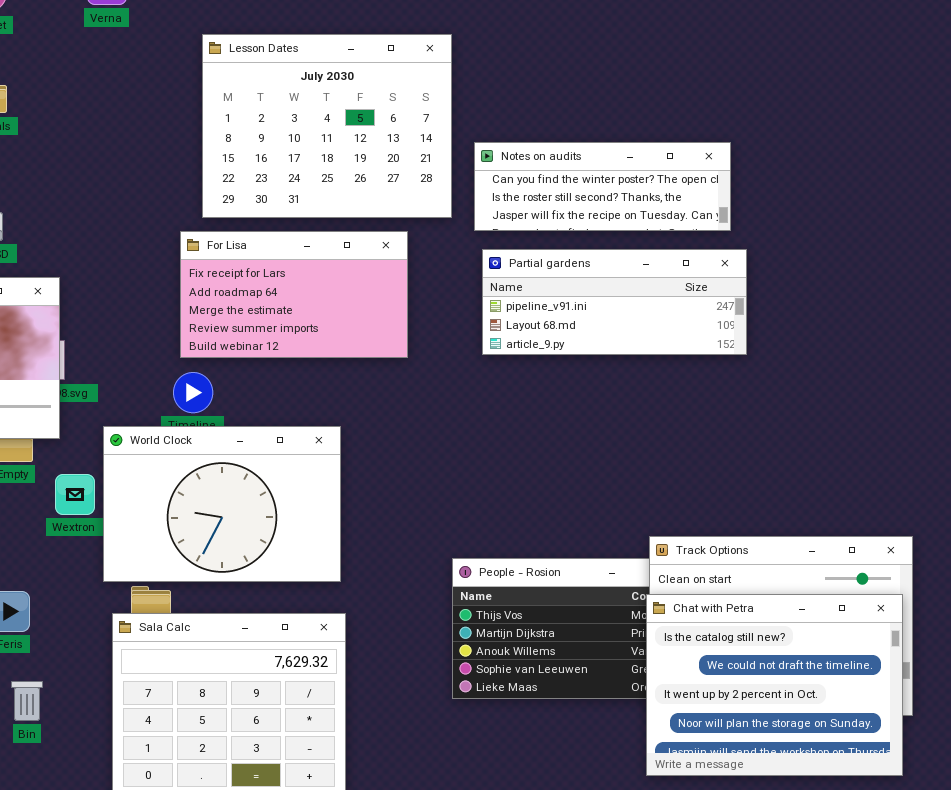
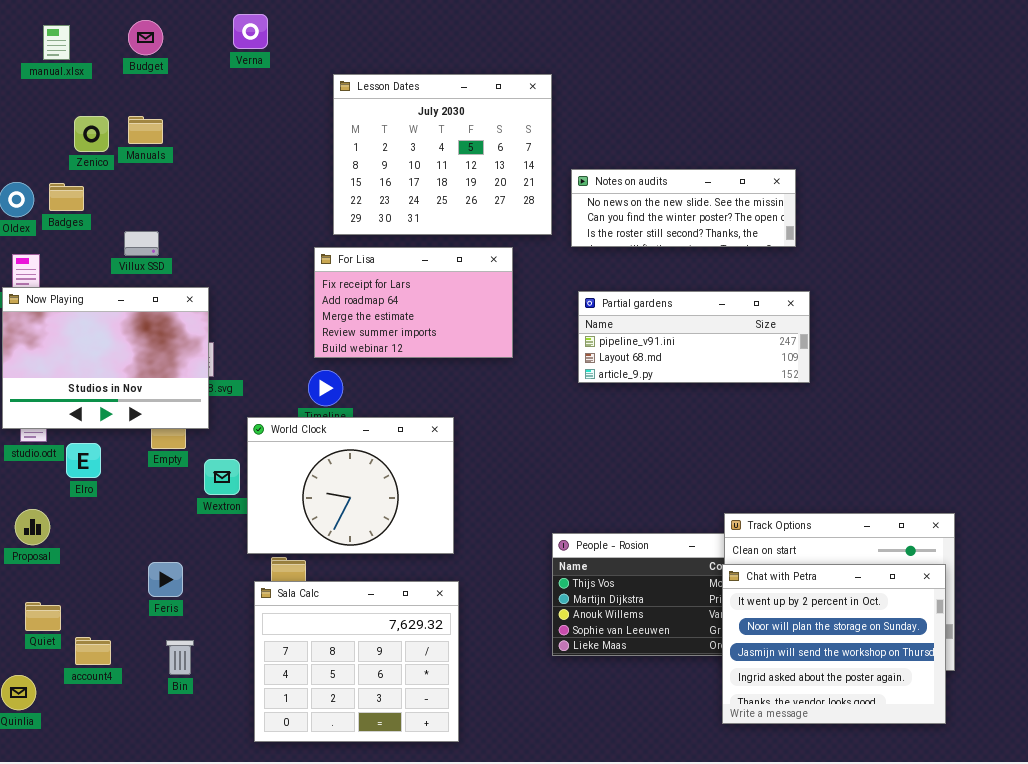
Notes on audits: [474,142,731,231] -> [571,169,796,247], scrolled up 1 row
Partial gardens: [482,249,747,355] -> [578,291,810,383], moved
Chat with Petra: [646,594,903,776] -> [722,564,946,724], scrolled down 2 rows

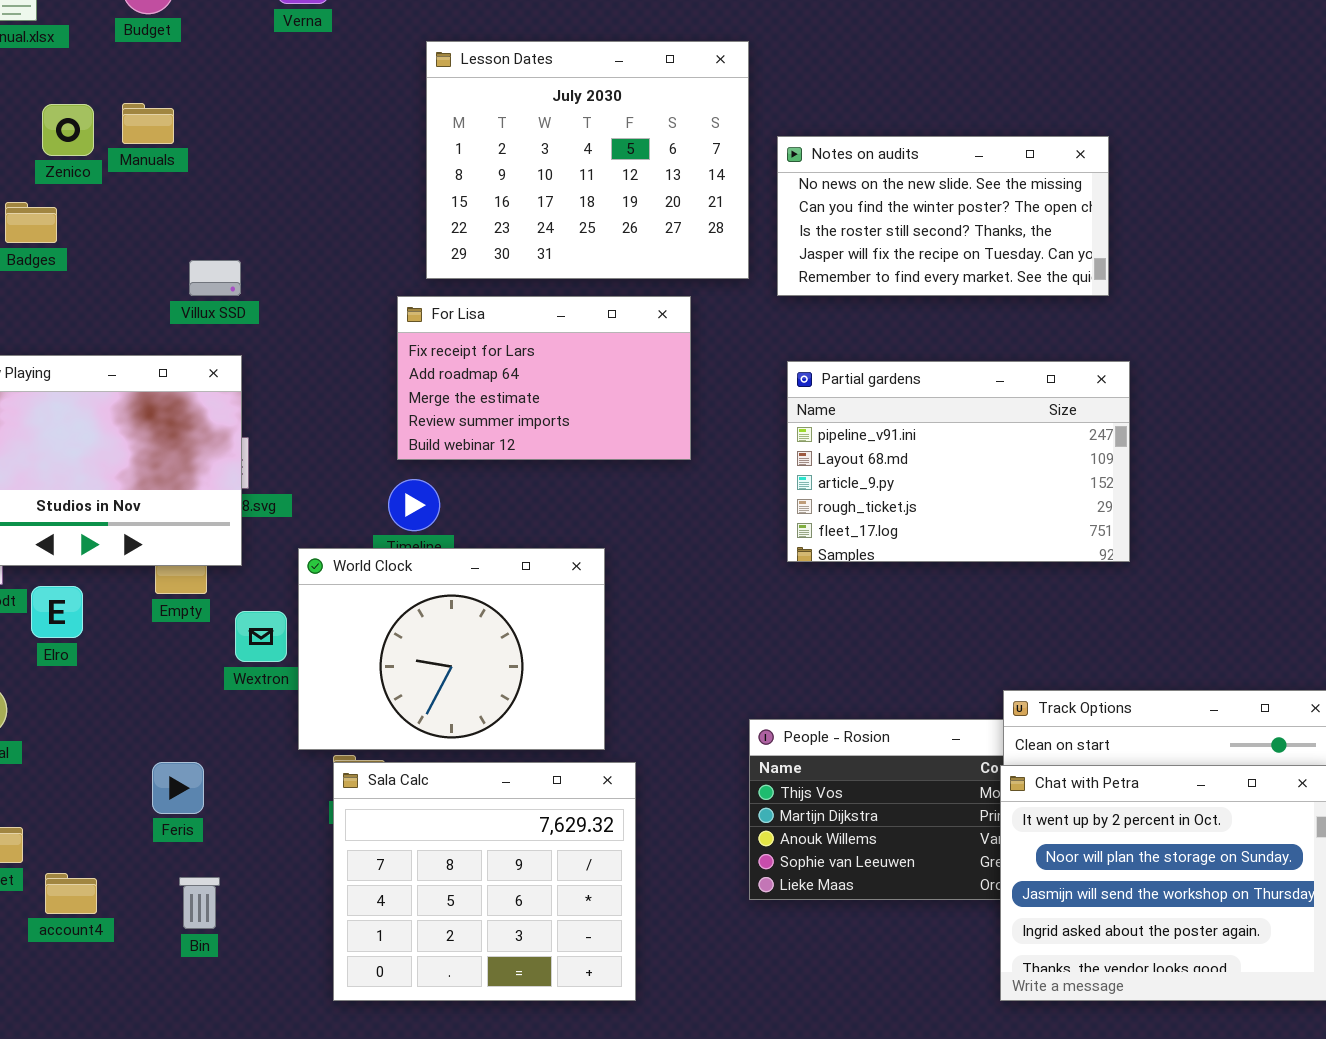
Notes on audits: [571,169,796,247] -> [777,136,1109,296], resized
Villux SSD: [124,231,159,256] -> [189,260,241,296], moved
Partial gardens: [578,291,810,383] -> [787,361,1130,562], resized
Sala Calc: [254,581,459,742] -> [333,762,636,1001], moved

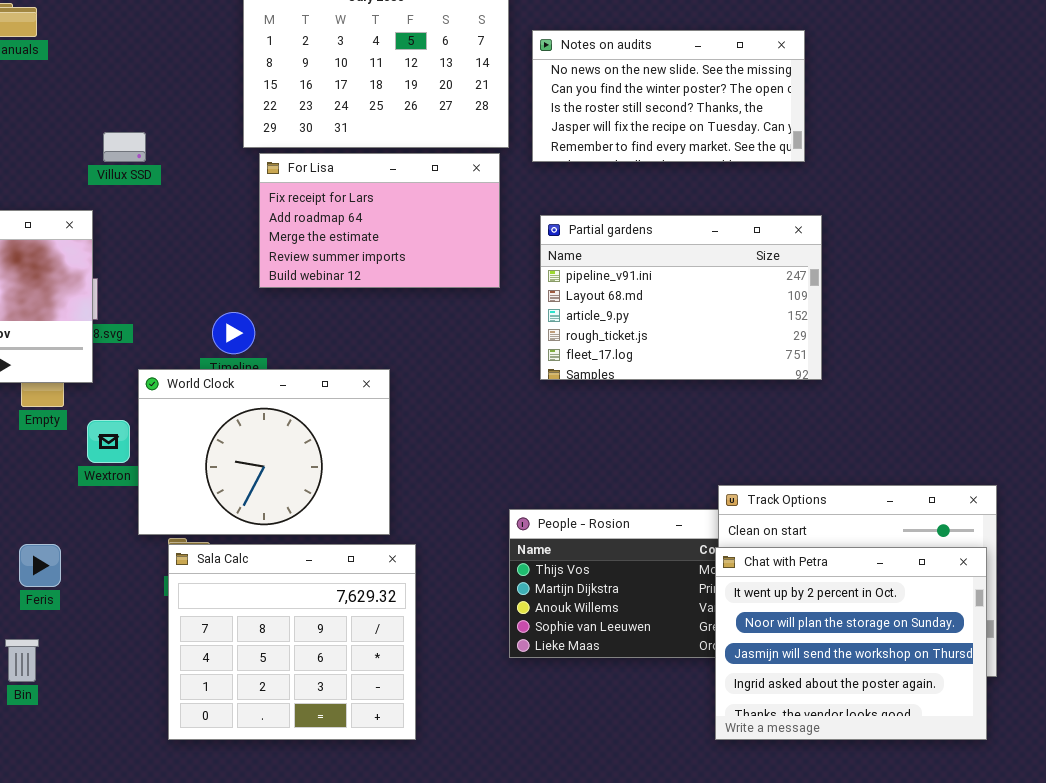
Villux SSD: [189,260,241,296] -> [103,132,146,162], moved
For Lisa: [397,296,691,460] -> [259,153,500,288], moved
Bin: [179,877,220,929] -> [5,639,39,682], moved

